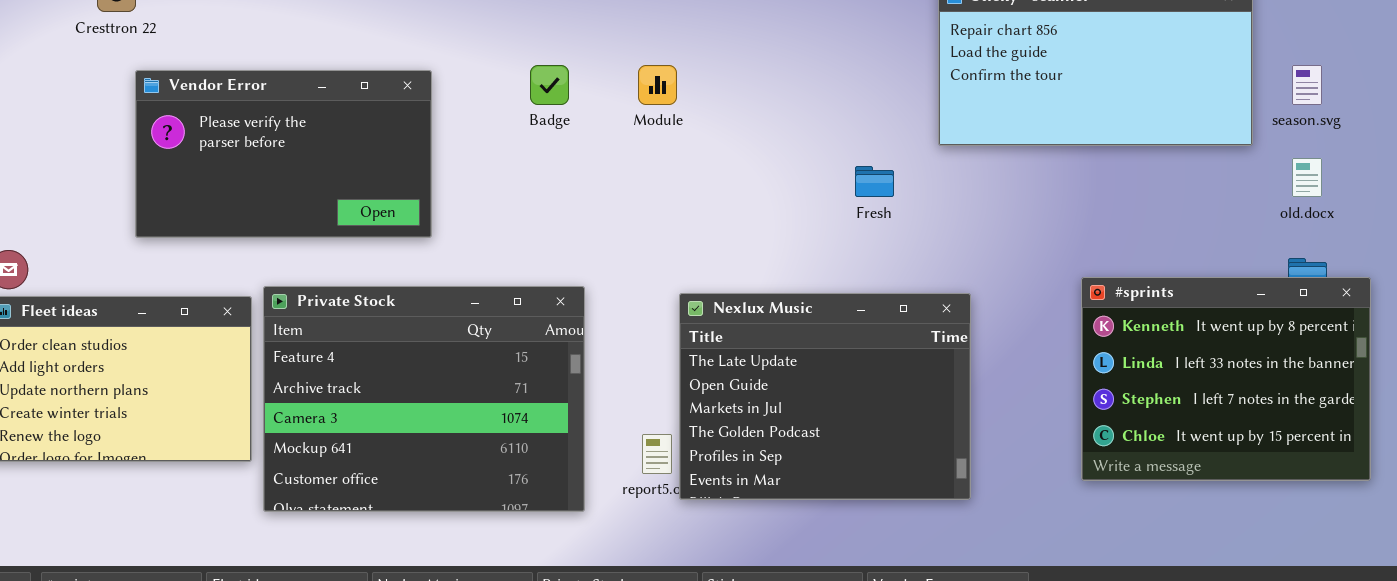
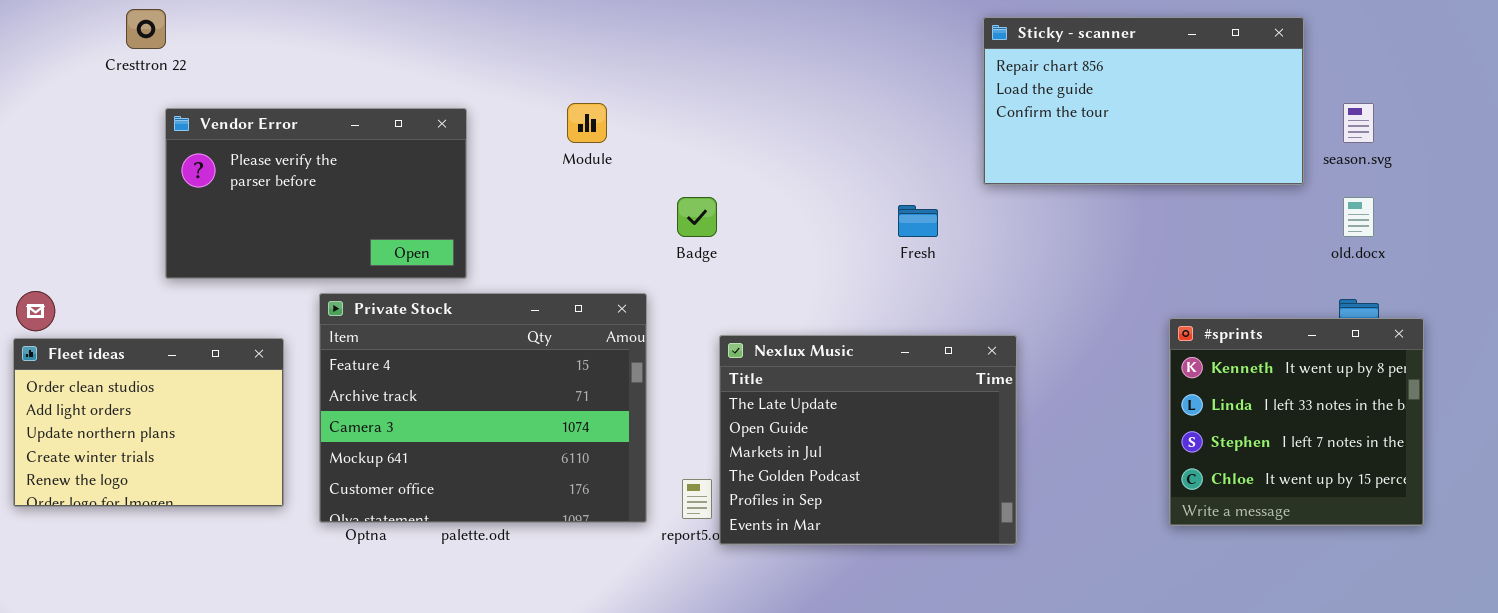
Badge: [530,65,569,105] -> [677,197,717,237], moved
Module: [638,65,677,105] -> [567,103,607,143], moved
#sprints: [1081,277,1371,481] -> [1169,318,1424,526], resized
Private Stock: [263,286,585,512] -> [319,293,647,523], moved

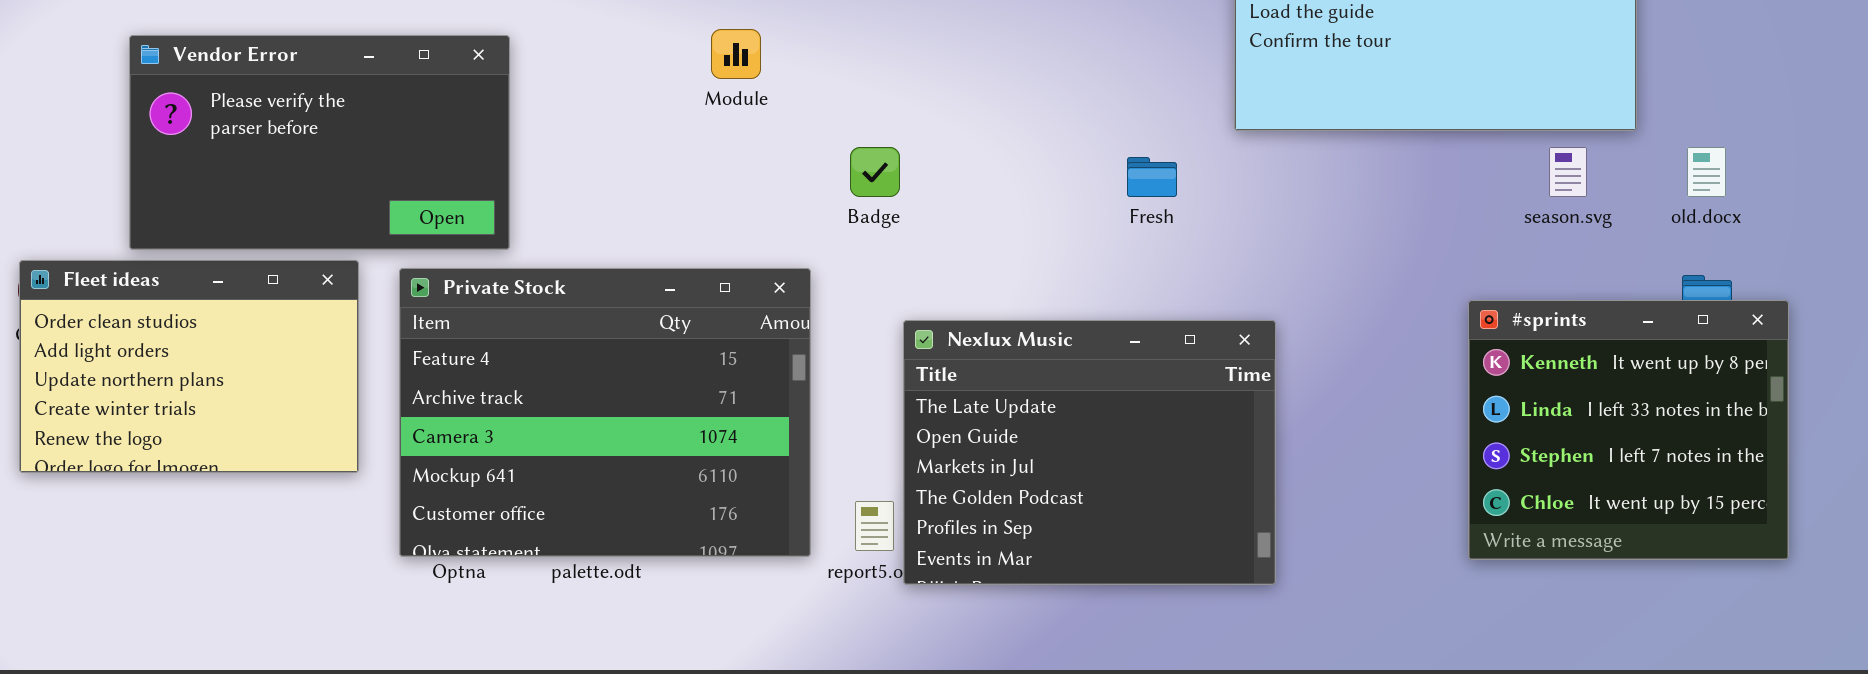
season.svg: [1343,103,1374,143] -> [1549,147,1587,197], moved
Vendor Error: [165,108,467,279] -> [129,35,510,250], moved
Fleet ideas: [13,338,284,507] -> [19,260,359,473], moved

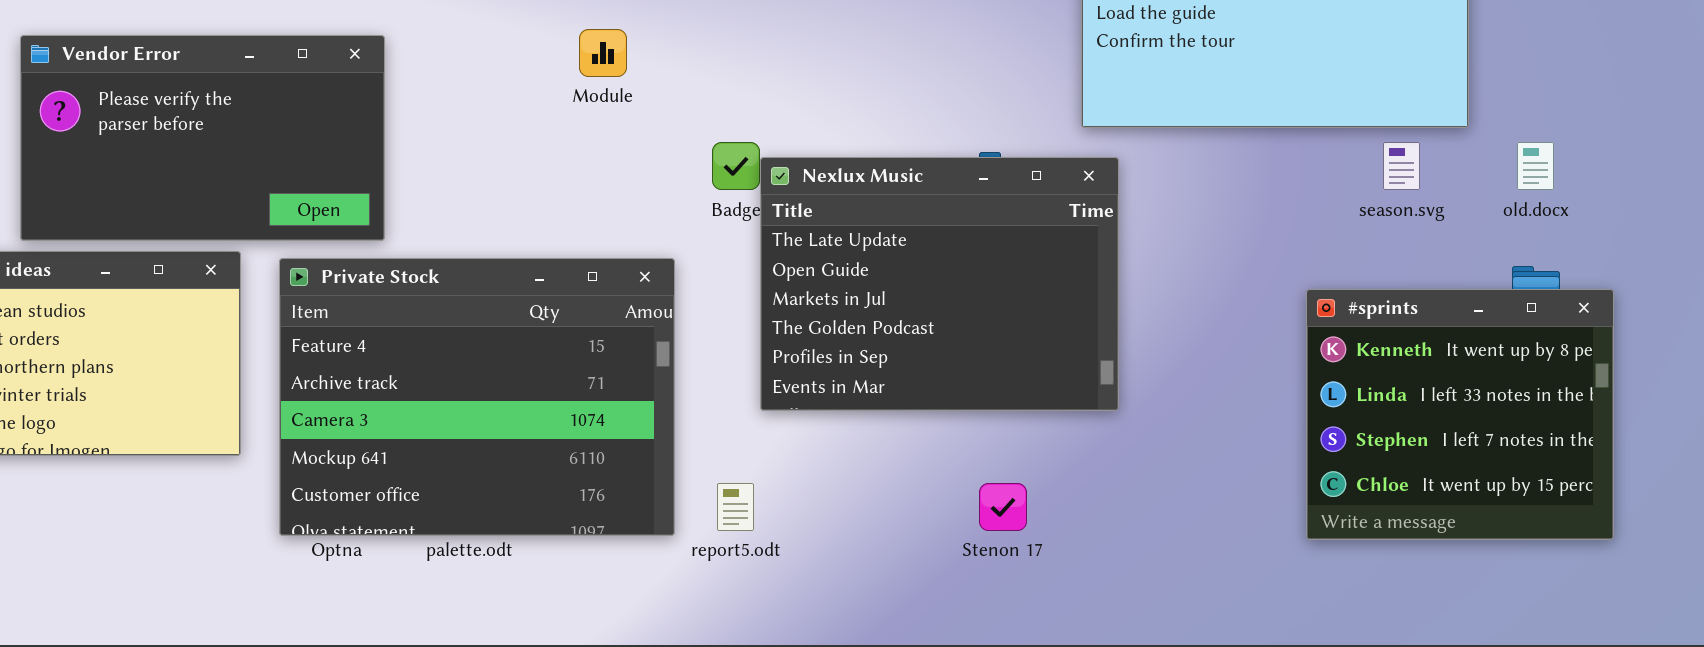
Nexlux Music: [903,320,1276,585] -> [760,157,1119,411], moved

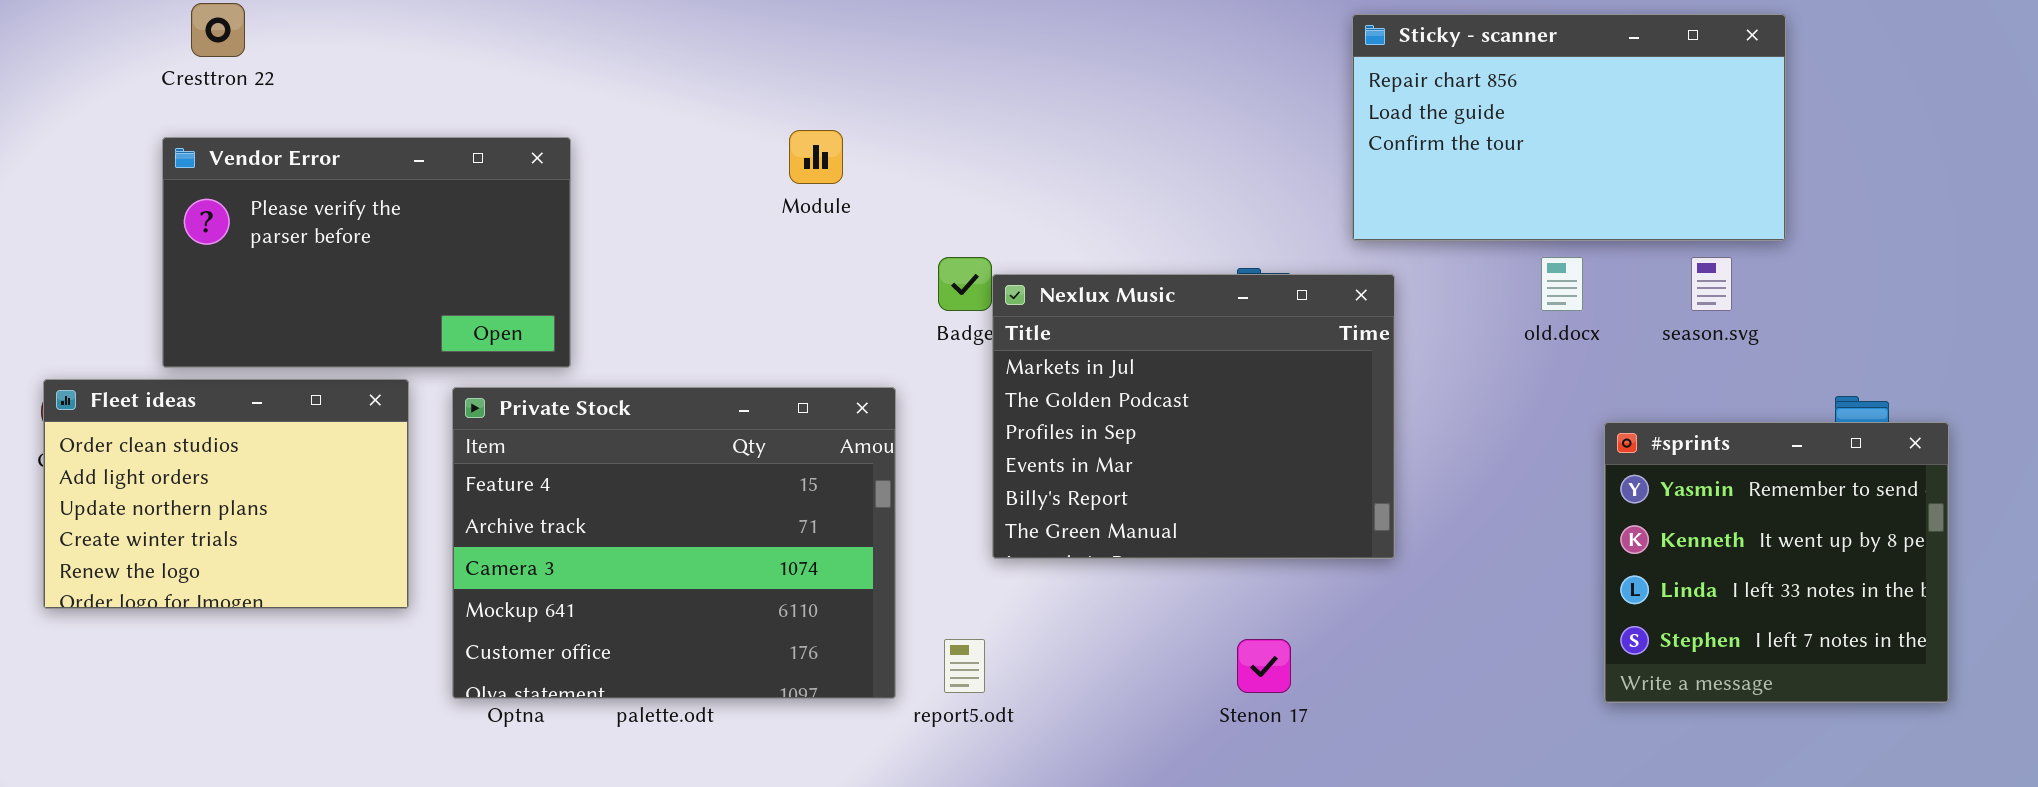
old.docx: [1517,142,1554,190] -> [1541,257,1583,311], moved
Nexlux Music: [760,157,1119,411] -> [992,274,1395,559], scrolled down 2 rows
#sprints: [1306,289,1614,540] -> [1604,422,1949,703], scrolled up 1 row

